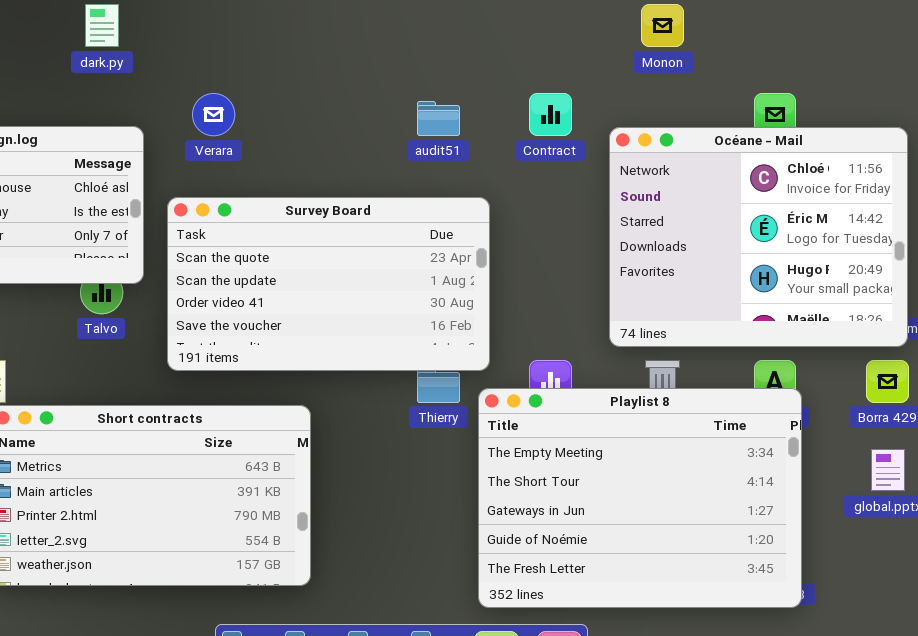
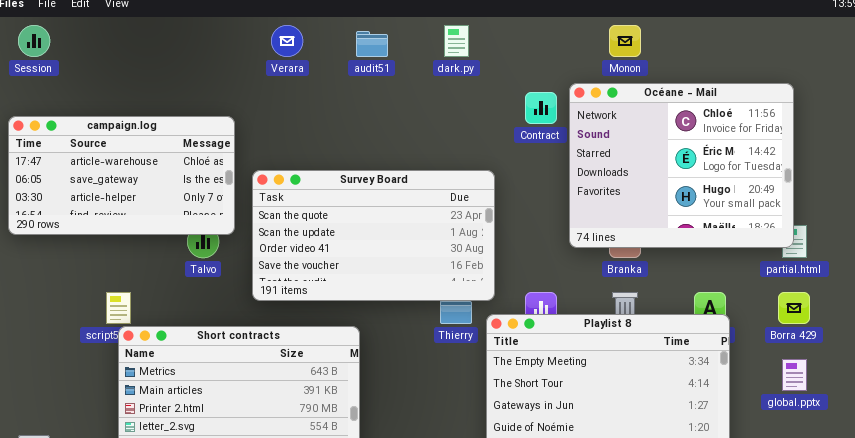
dark.py: [85,4,119,47] -> [444,25,469,57], moved
Verara: [192,93,235,136] -> [271,25,303,57], moved
audit51: [417,101,460,136] -> [356,31,388,57], moved
Océane - Mail: [609,127,908,347] -> [569,83,794,248], moved

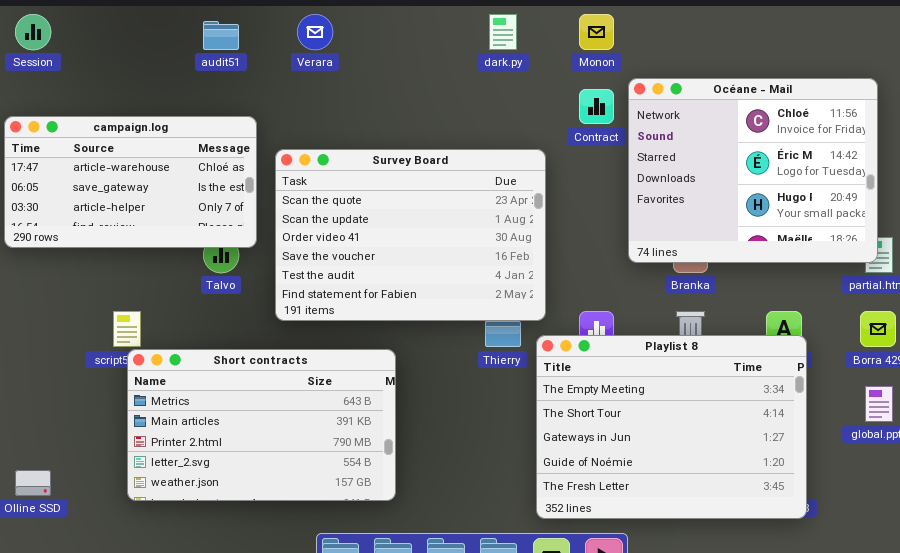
Monon: [609,25,641,57] -> [579,14,614,50], moved
audit51: [356,31,388,57] -> [203,21,239,50], moved
Survey Board: [252,170,495,301] -> [275,149,546,321], resized

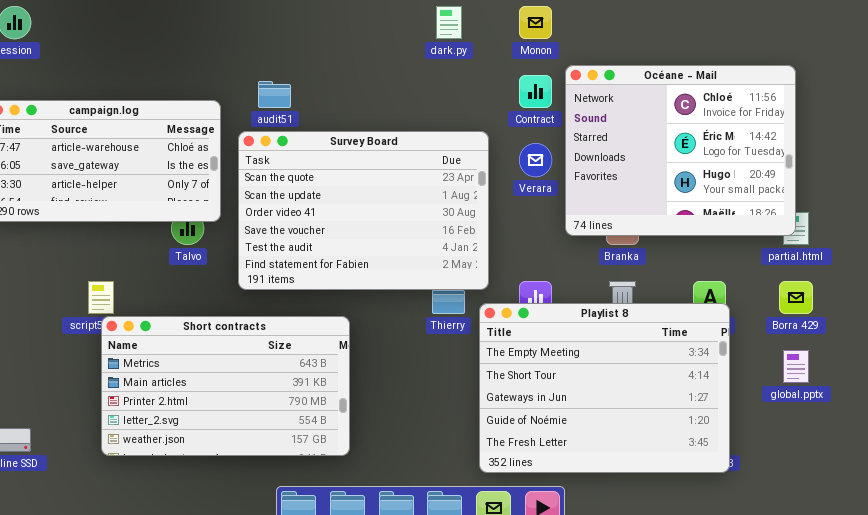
Verara: [297,14,333,50] -> [519,143,552,177], moved
audit51: [203,21,239,50] -> [258,81,291,108], moved

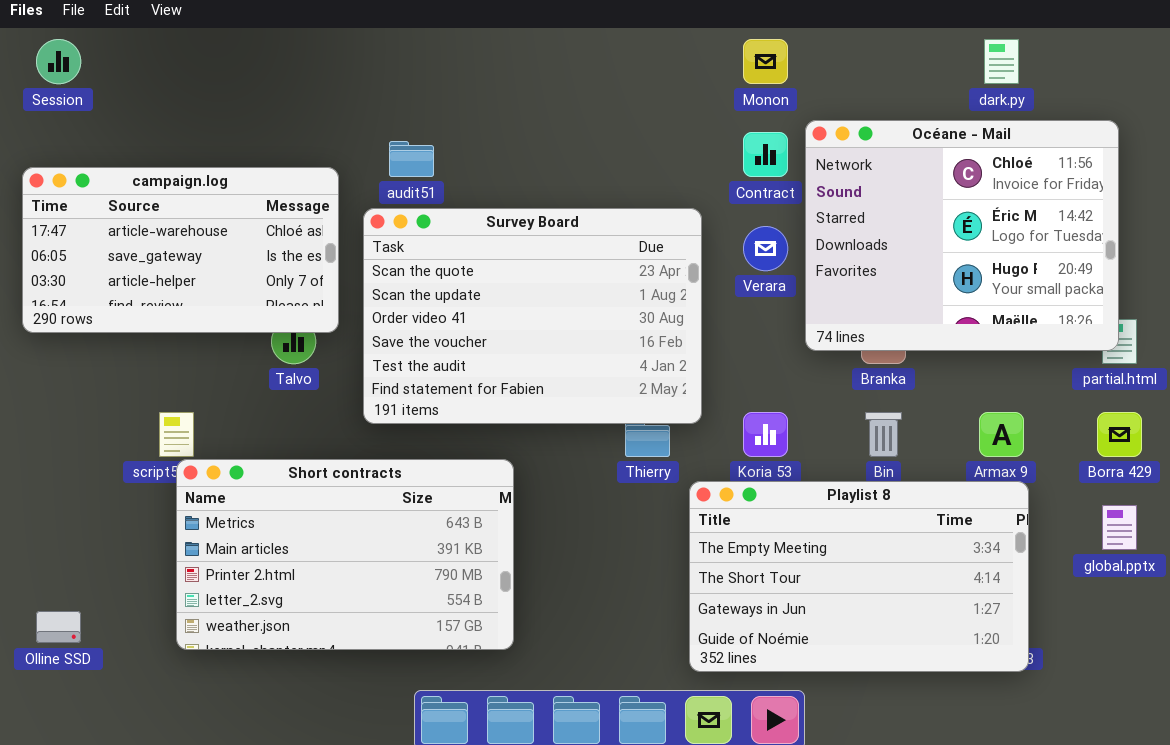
dark.py: [436,6,462,39] -> [984,39,1019,84], moved
Playlist 8: [479,303,730,473] -> [689,481,1029,672], resized

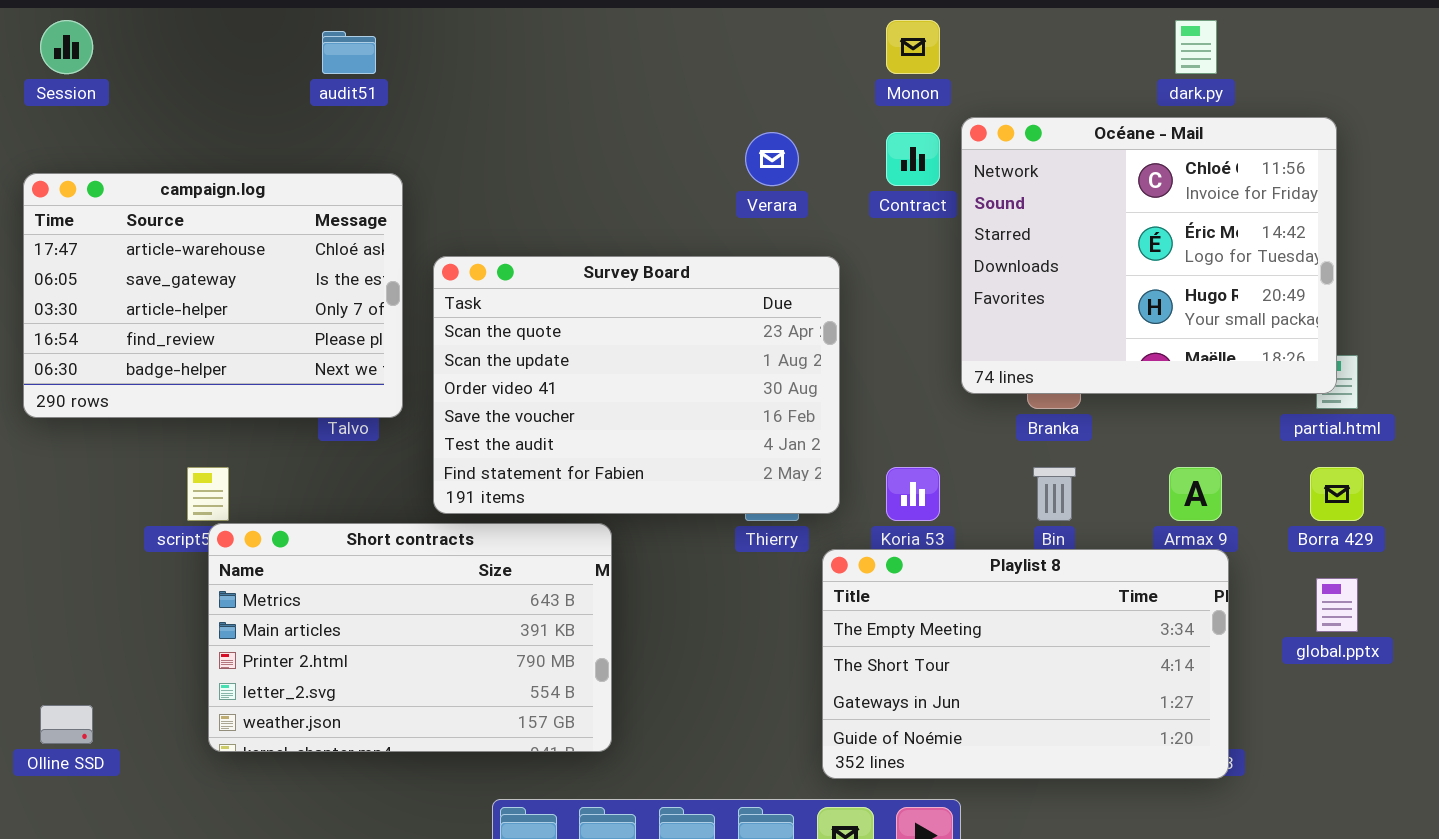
audit51: [389,141,434,177] -> [322,31,376,74], moved
campaign.log: [22,167,339,333] -> [23,173,403,418], resized
Survey Board: [363,208,702,424] -> [433,256,840,514], moved
Verara: [743,226,788,271] -> [745,132,799,186], moved

